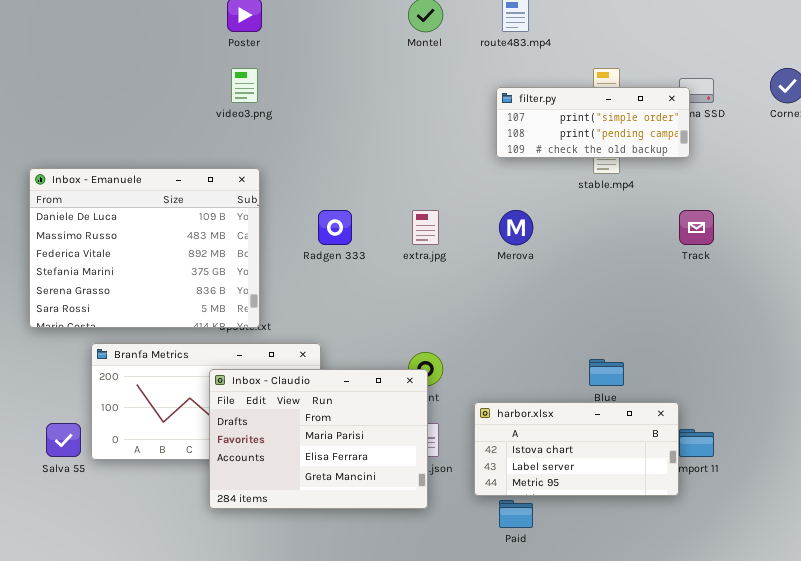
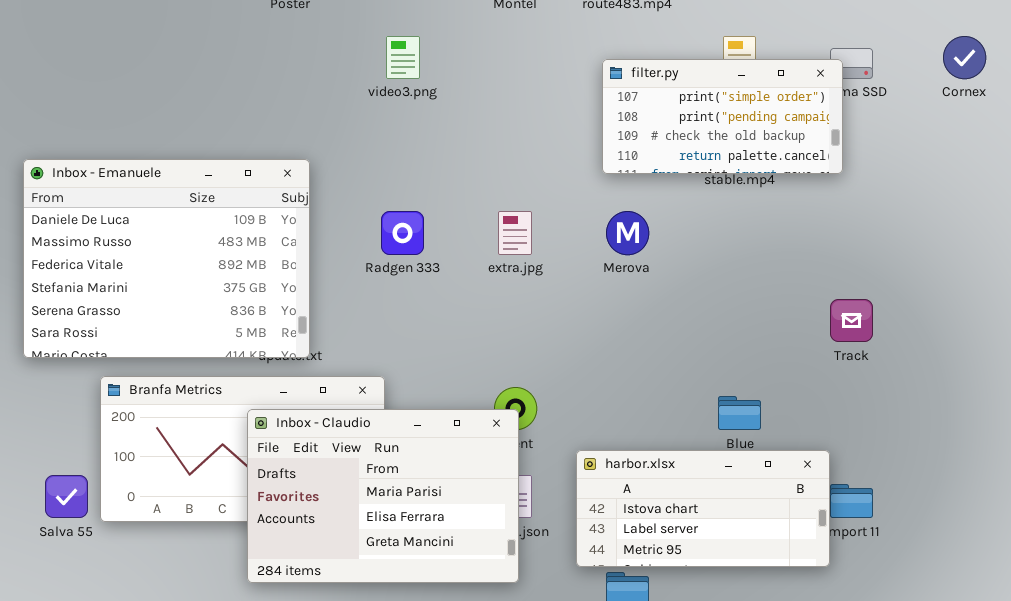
video3.png: [231,68,258,103] -> [386,36,420,79], moved
filter.py: [496,87,690,158] -> [602,59,843,174], resized
Track: [679,210,714,245] -> [830,299,873,342], moved

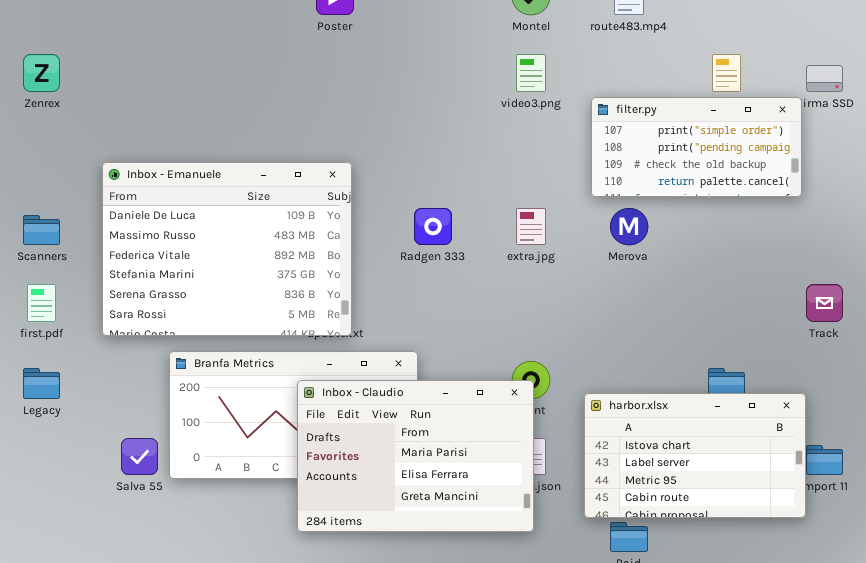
video3.png: [386,36,420,79] -> [516,54,546,92], moved
filter.py: [602,59,843,174] -> [591,97,802,197], moved
harbor.xlsx: [576,450,830,567] -> [584,393,806,518], resized

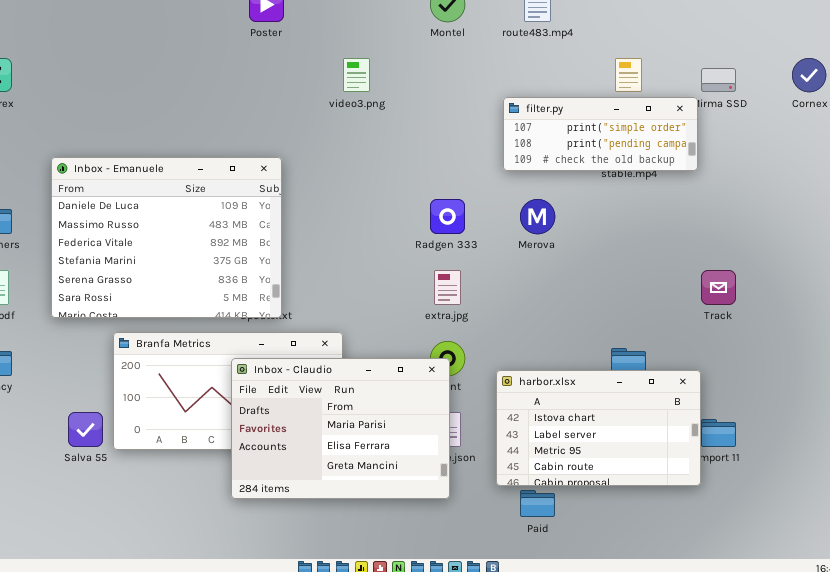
video3.png: [516,54,546,92] -> [343,58,370,92], moved
filter.py: [591,97,802,197] -> [503,97,698,171], resized
Radgen 333: [414,208,452,245] -> [430,199,465,234], moved
extra.jpg: [516,208,546,245] -> [434,270,461,305], moved

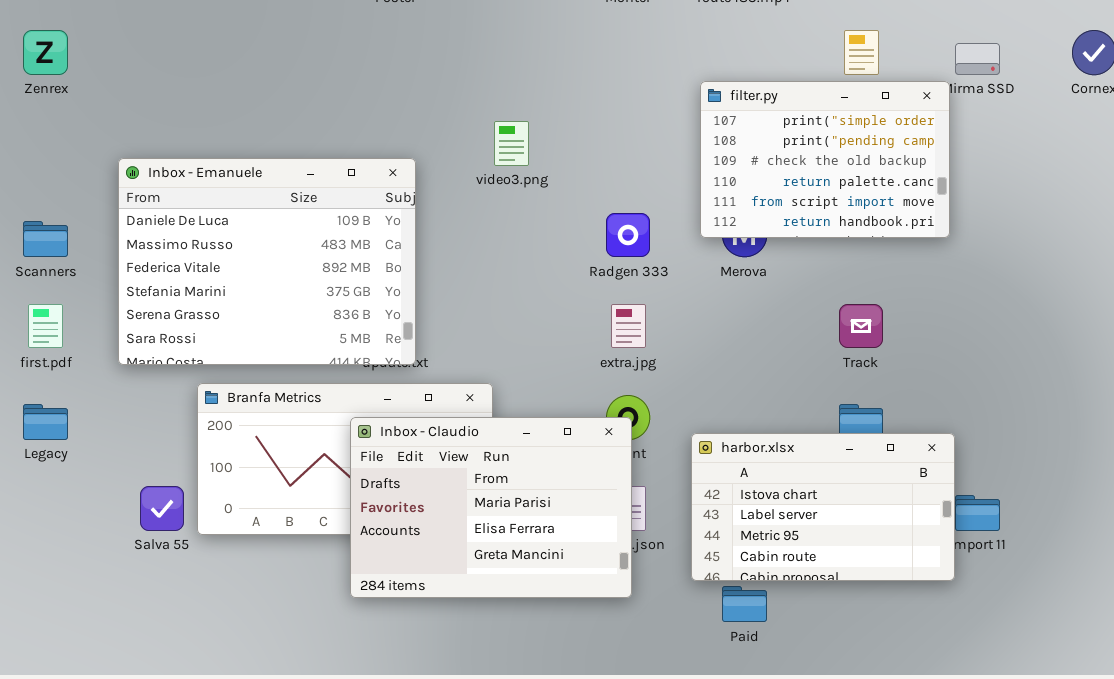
video3.png: [343,58,370,92] -> [494,121,529,166], moved
filter.py: [503,97,698,171] -> [700,81,950,238], resized
Track: [701,270,736,305] -> [839,304,883,348], moved

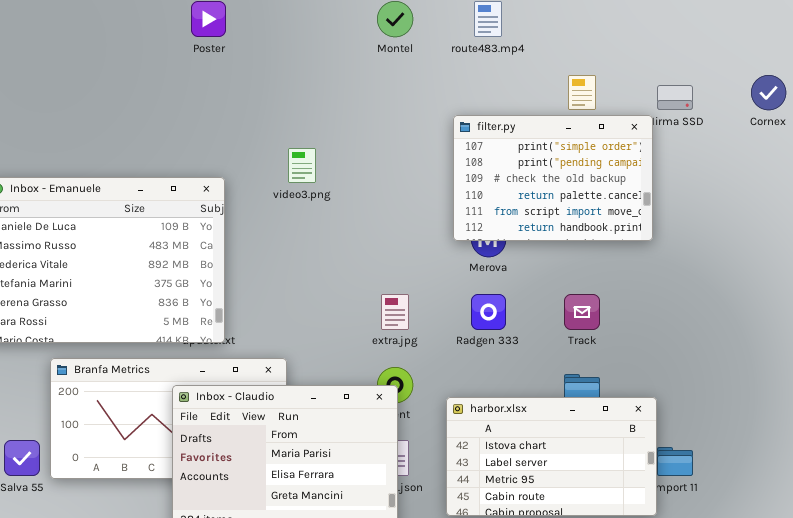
Radgen 333: [606,213,650,257] -> [471,294,506,330], moved

